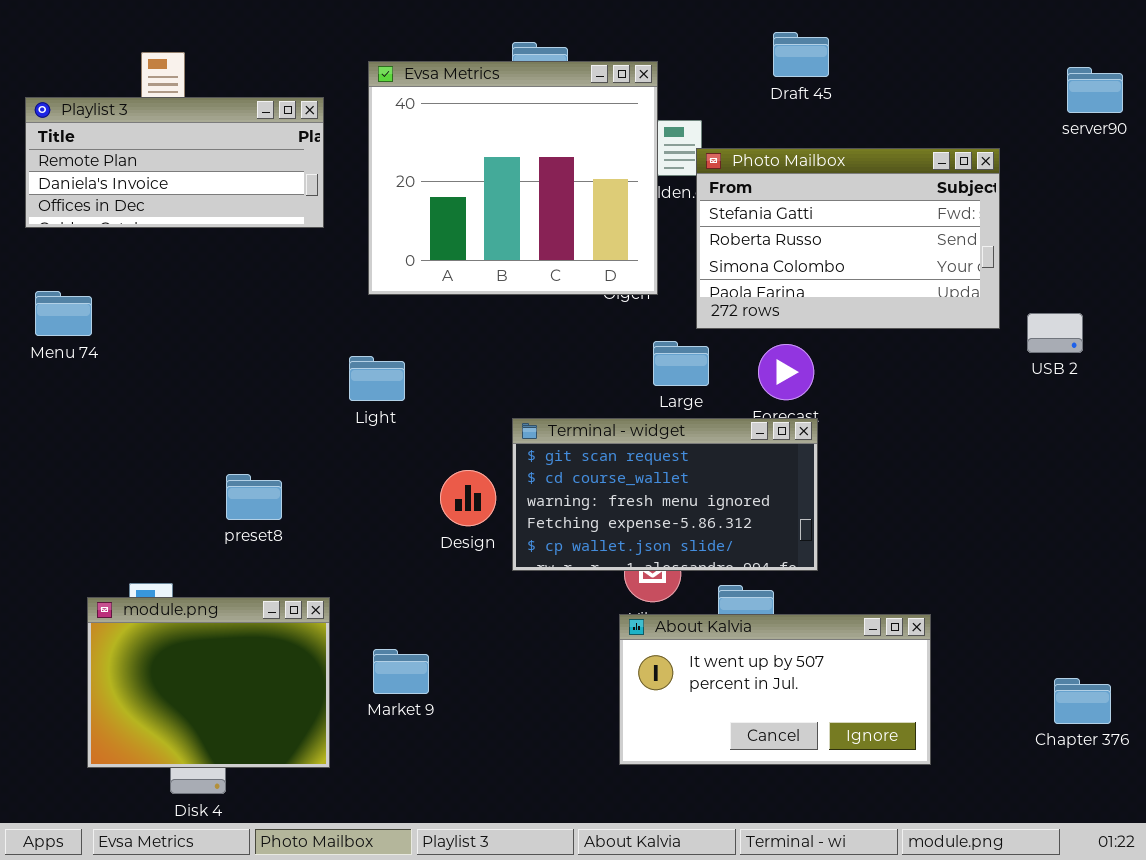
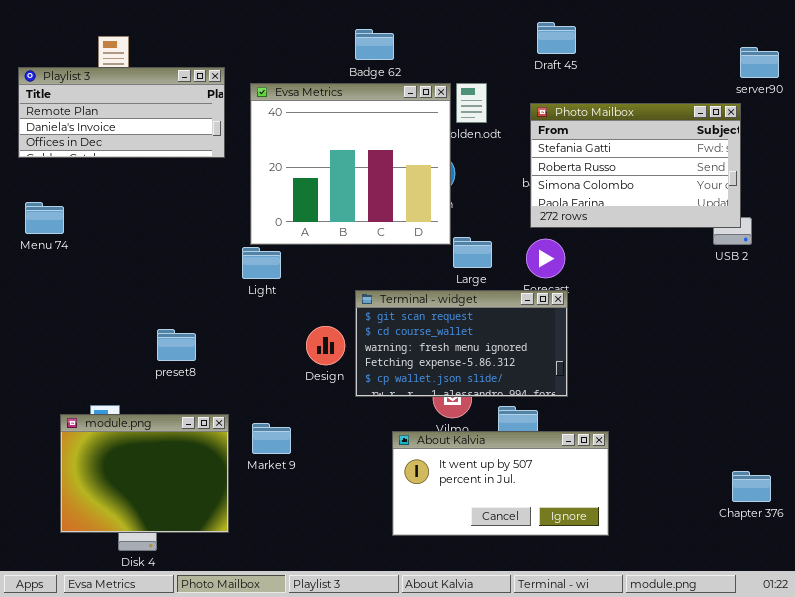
Evsa Metrics: [368,61,658,295] -> [250,83,451,245], moved
Photo Mailbox: [696,148,1000,329] -> [530,103,741,228], moved
About Kalvia: [619,614,931,765] -> [392,431,609,536], moved
Market 9: [373,649,429,694] -> [252,423,291,454], moved

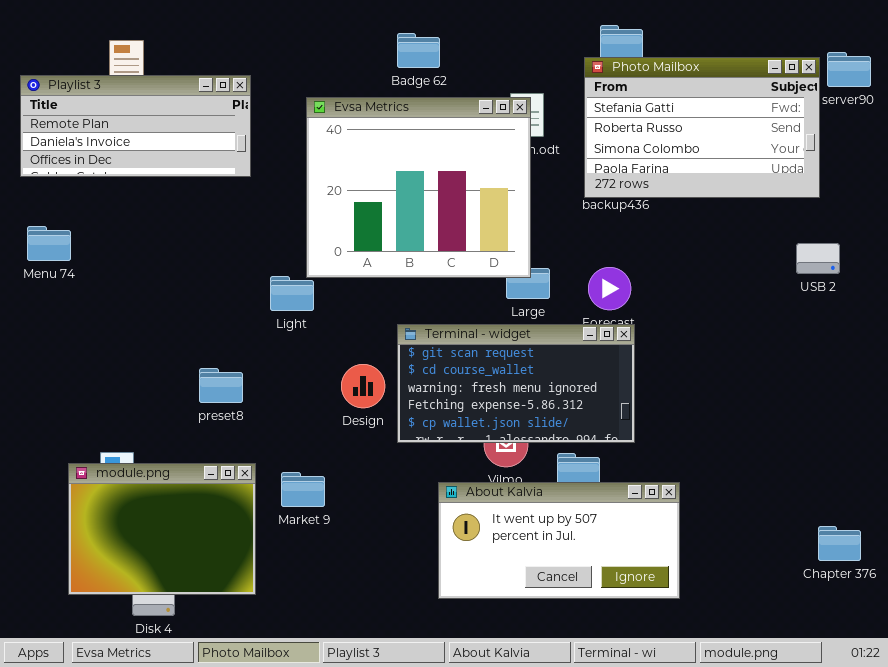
Evsa Metrics: [250,83,451,245] -> [306,97,531,278], moved
Photo Mailbox: [530,103,741,228] -> [584,57,820,198], moved
preset8: [157,329,196,361] -> [199,368,243,403], moved

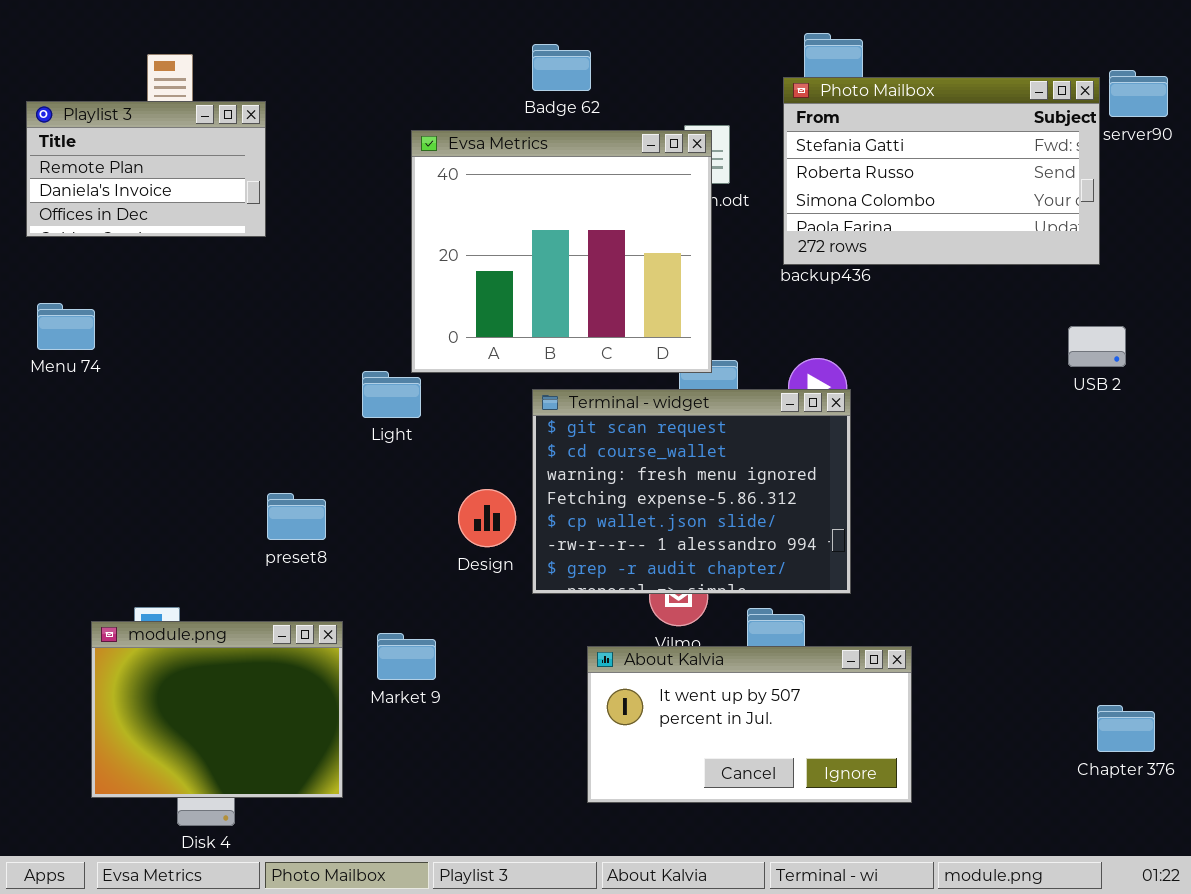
Playlist 3: [20,75,251,177] -> [26,101,266,237], resized
Terminal - widget: [397,324,635,443] -> [532,389,851,594], resized

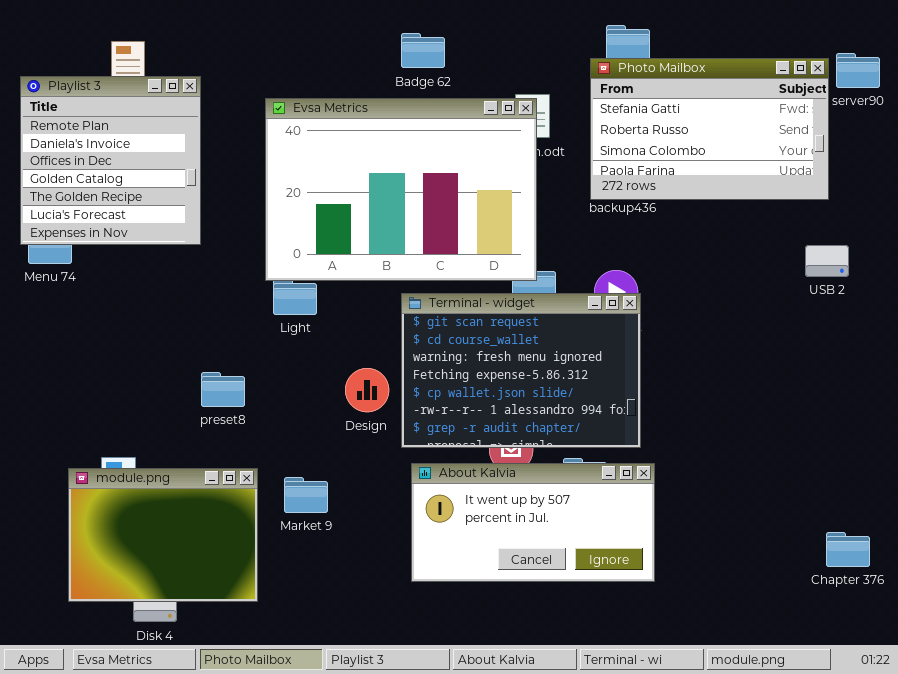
Playlist 3: [26,101,266,237] -> [20,76,201,245], resized
Evsa Metrics: [411,130,712,373] -> [265,98,537,281], resized
About Kalvia: [587,646,912,803] -> [411,463,655,582], moved

